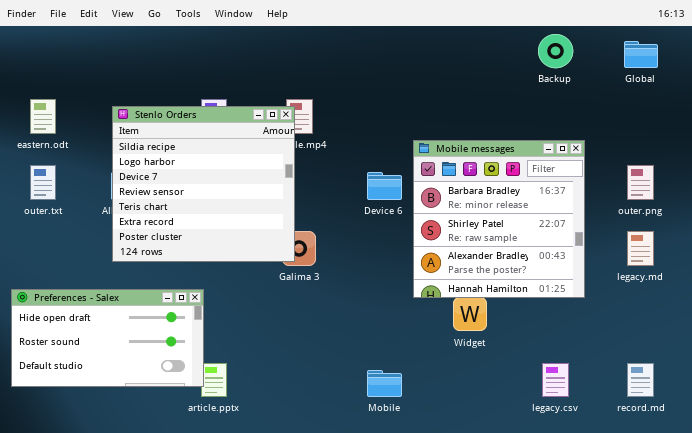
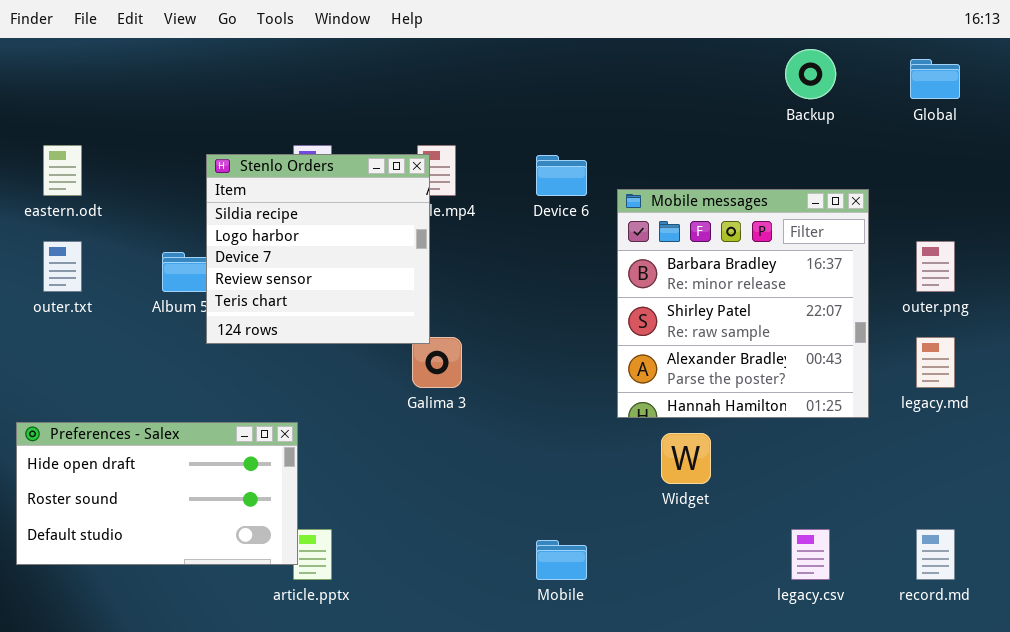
Stenlo Orders: [112,106,295,262] -> [206,154,430,344], resized
Mobile messages: [413,140,585,298] -> [617,189,869,418], moved
Device 6: [367,172,402,200] -> [536,155,587,196], moved

